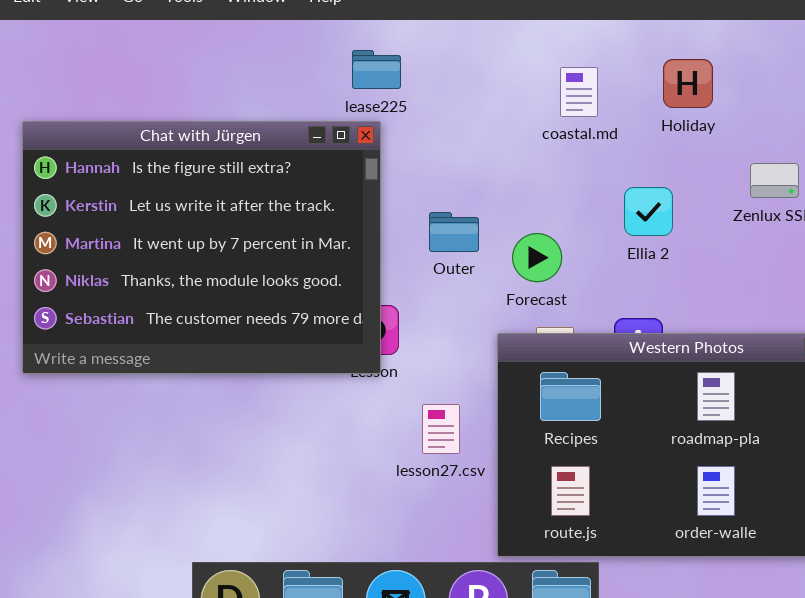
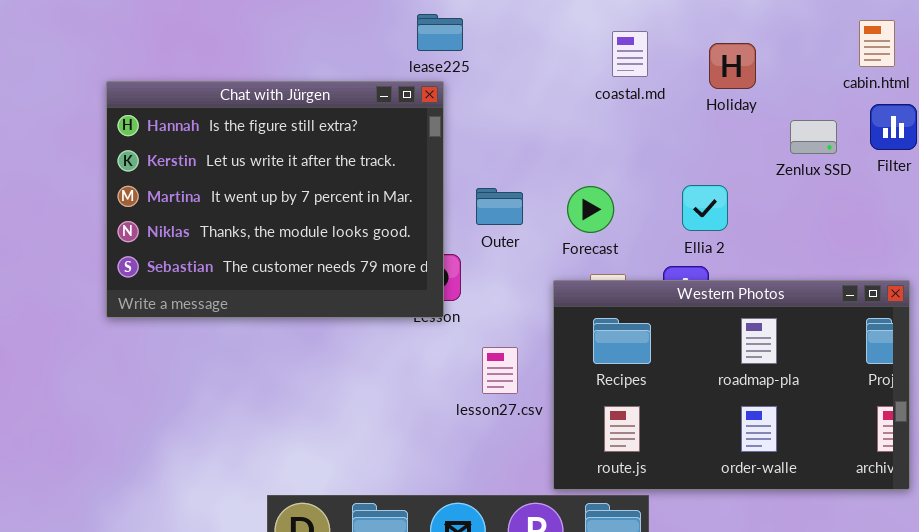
Holiday: [663,59,713,108] -> [709,43,756,89], moved
Ellia 2: [624,187,673,236] -> [682,185,728,231], moved
Outer: [429,212,479,252] -> [476,188,523,225], moved

